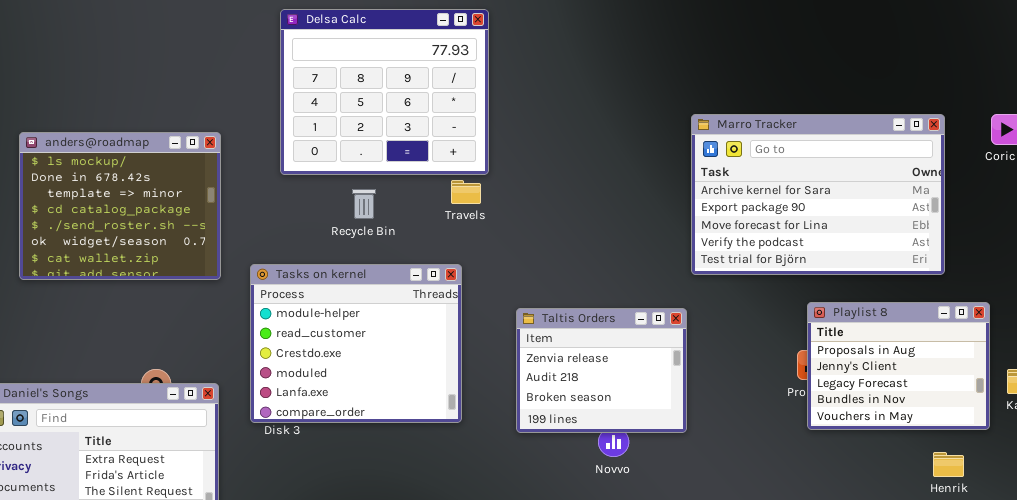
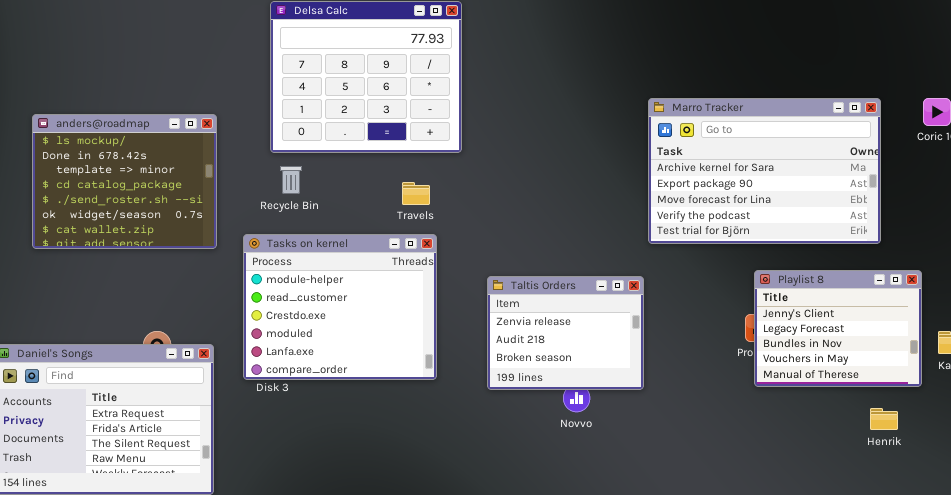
Travels: [451,180,481,204] -> [402,182,430,205], moved
Recycle Bin: [352,189,376,219] -> [280,166,302,194], moved
Playlist 8: [807,302,990,430] -> [754,270,922,387], scrolled down 1 row

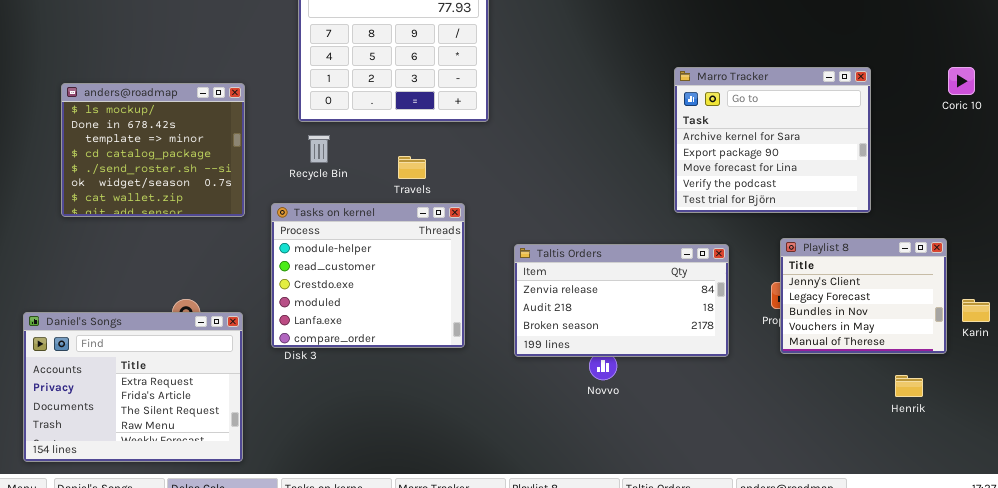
Marro Tracker: [648,98,881,244] -> [674,67,871,213], resized
Travels: [402,182,430,205] -> [398,156,426,179], moved
Taltis Orders: [487,276,644,390] -> [514,244,729,357], resized

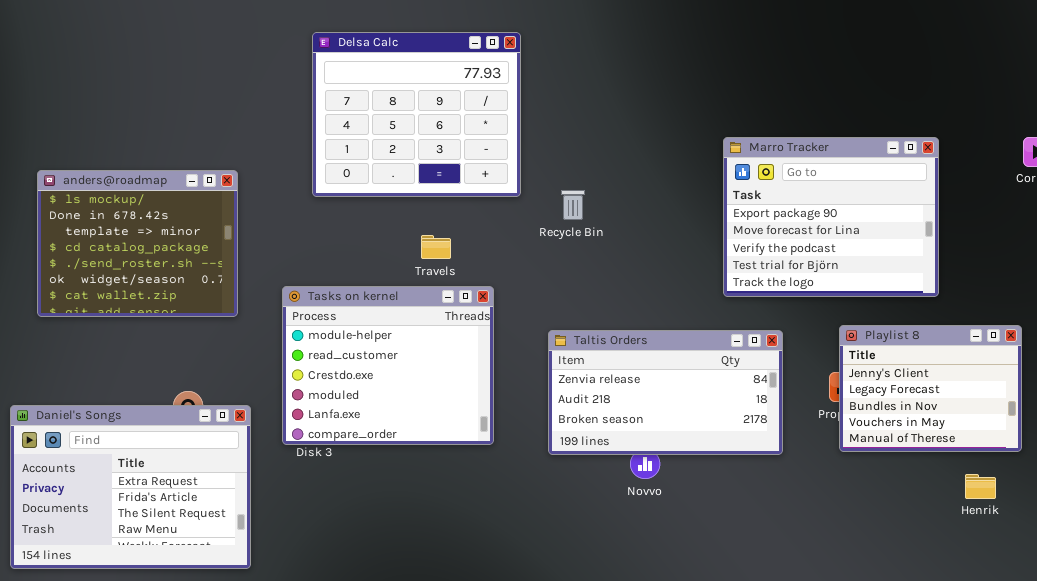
Marro Tracker: [674,67,871,213] -> [723,137,939,297], scrolled down 1 row
anders@roadmap: [61,83,245,217] -> [37,170,238,317], moved
Recycle Bin: [308,135,330,163] -> [561,190,585,220], moved

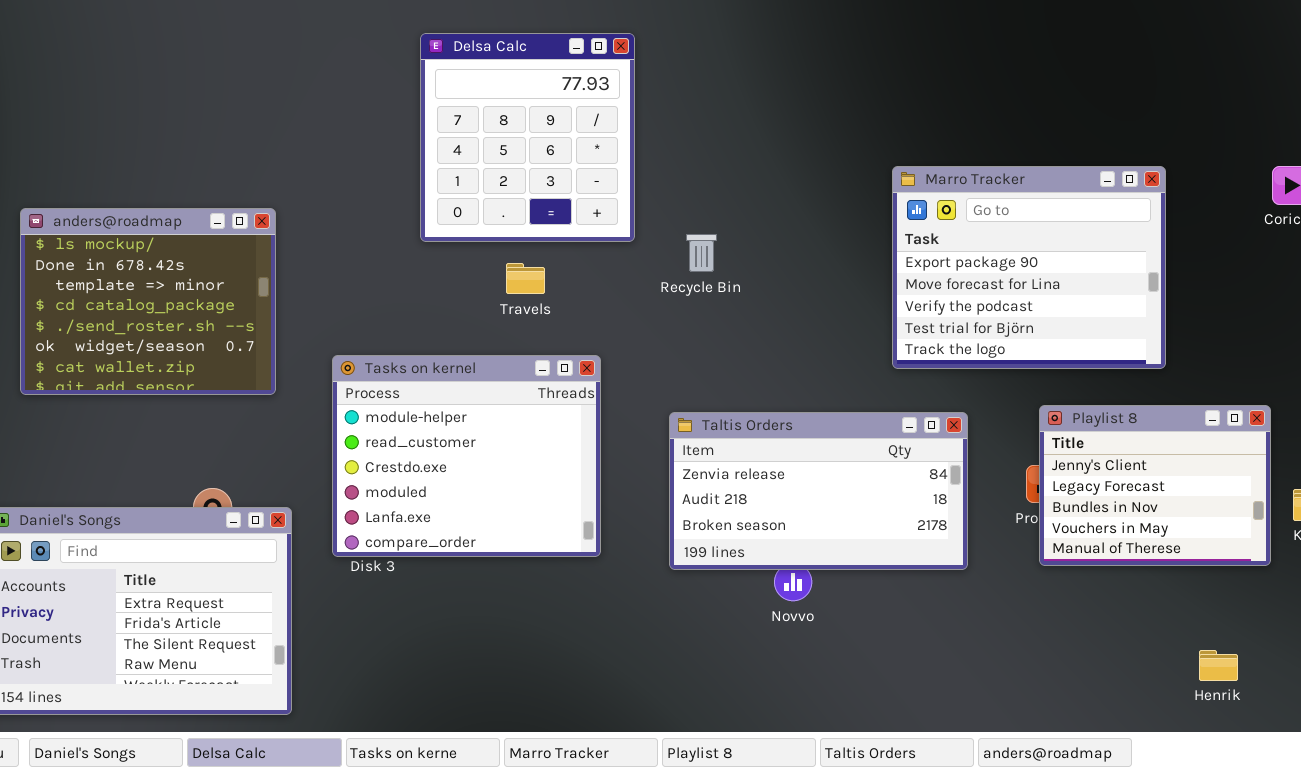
Delsa Calc: [312,32,521,197] -> [420,33,635,242], resized
Travels: [421,235,451,259] -> [506,263,545,294], moved
Henrik: [965,474,996,499] -> [1199,650,1238,681], moved

